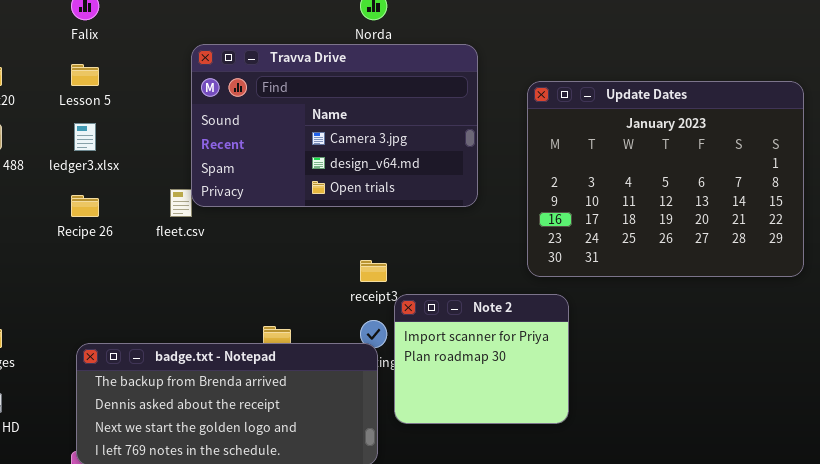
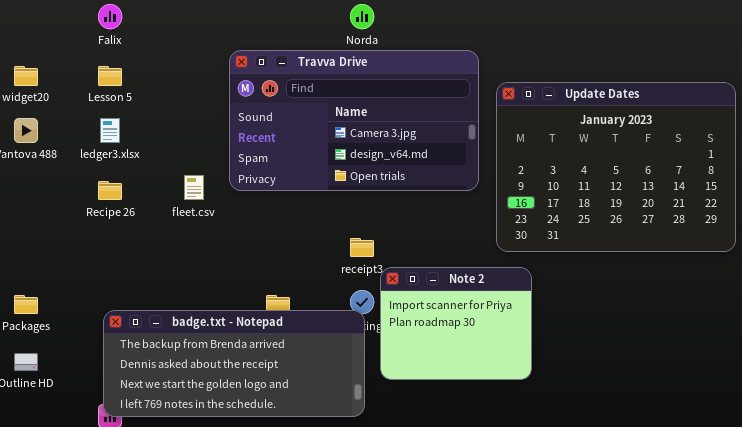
Travva Drive: [191,44,478,207] -> [229,50,479,191], moved

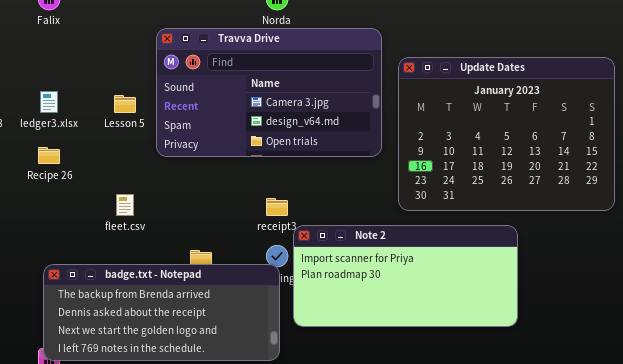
Lesson 5: [98,66,122,86] -> [114,95,136,113], moved
fleet.csv: [184,175,204,200] -> [116,194,134,216], moved
Note 2: [380,267,532,380] -> [293,225,518,327], resized

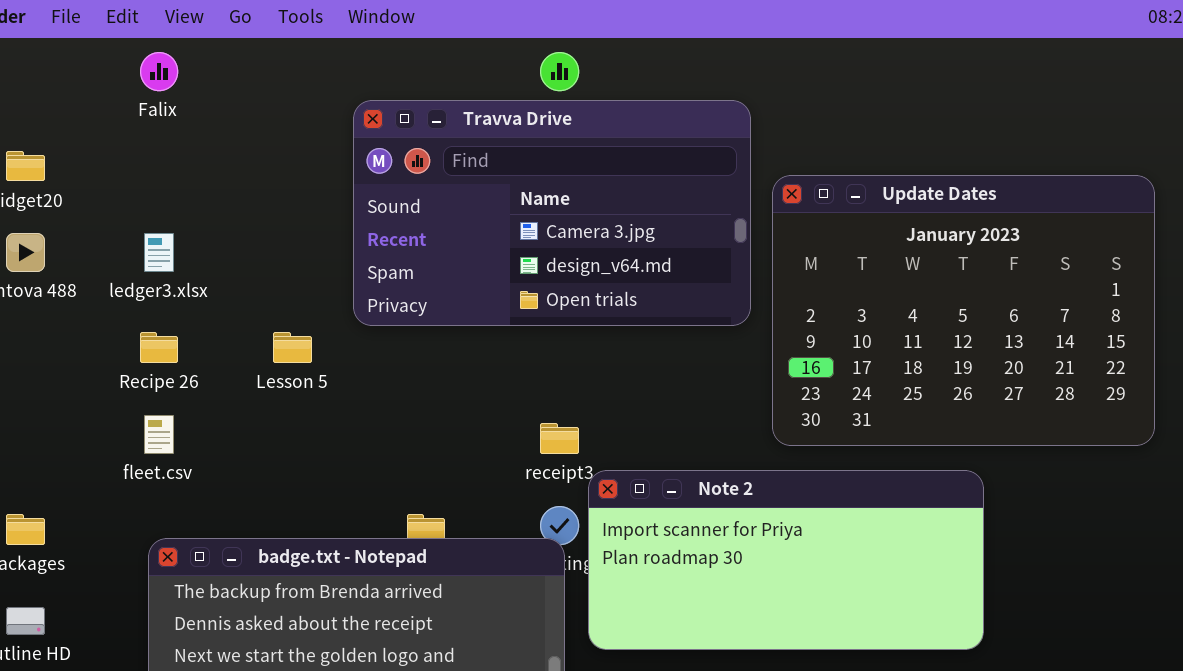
Travva Drive: [156,28,382,157] -> [353,100,751,326], moved
Lesson 5: [114,95,136,113] -> [273,332,312,363], moved
fleet.csv: [116,194,134,216] -> [144,415,174,454], moved

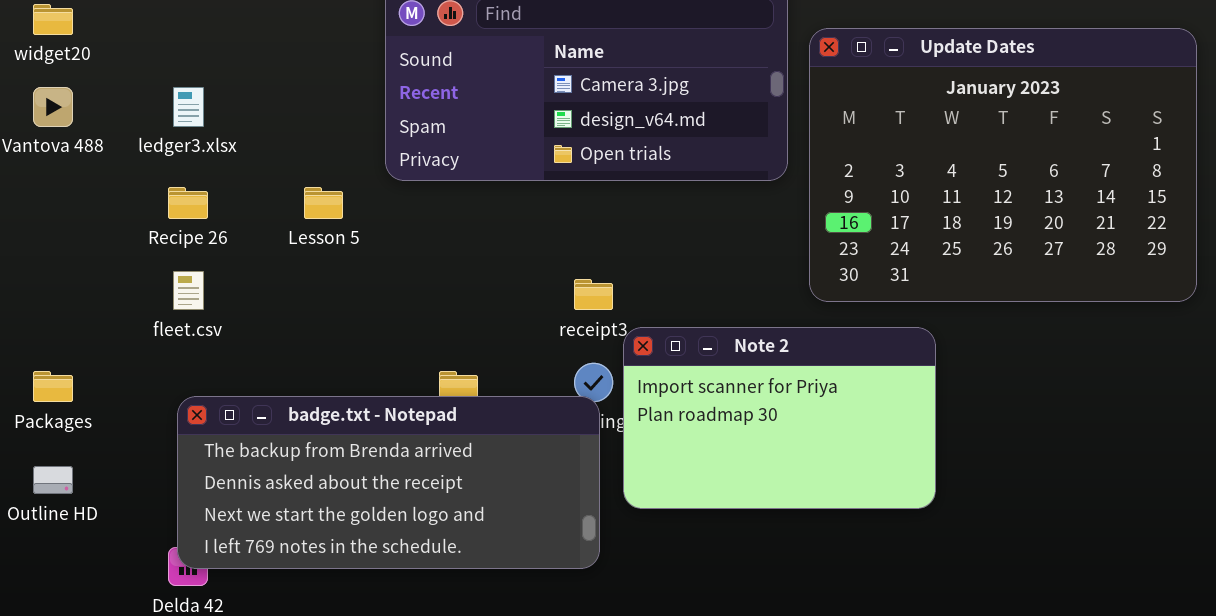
Note 2: [588,470,984,650] -> [623,327,936,509], resized

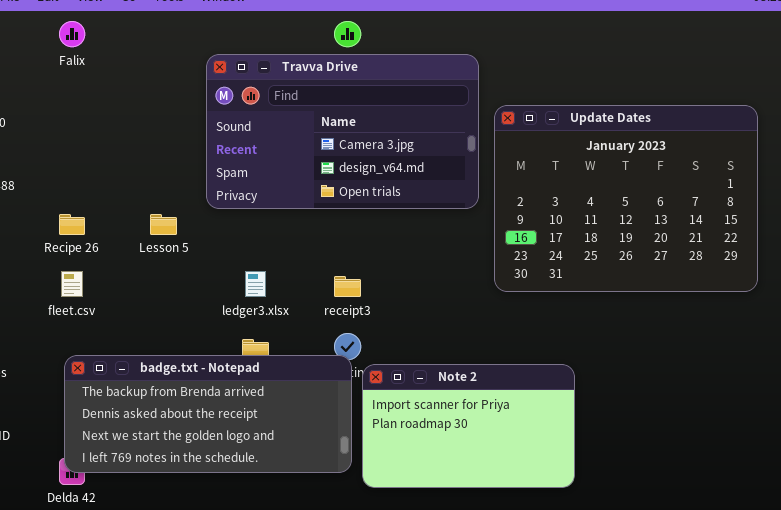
ledger3.xlsx: [173,87,204,127] -> [245,271,266,297], moved
Note 2: [623,327,936,509] -> [362,364,575,488], moved

